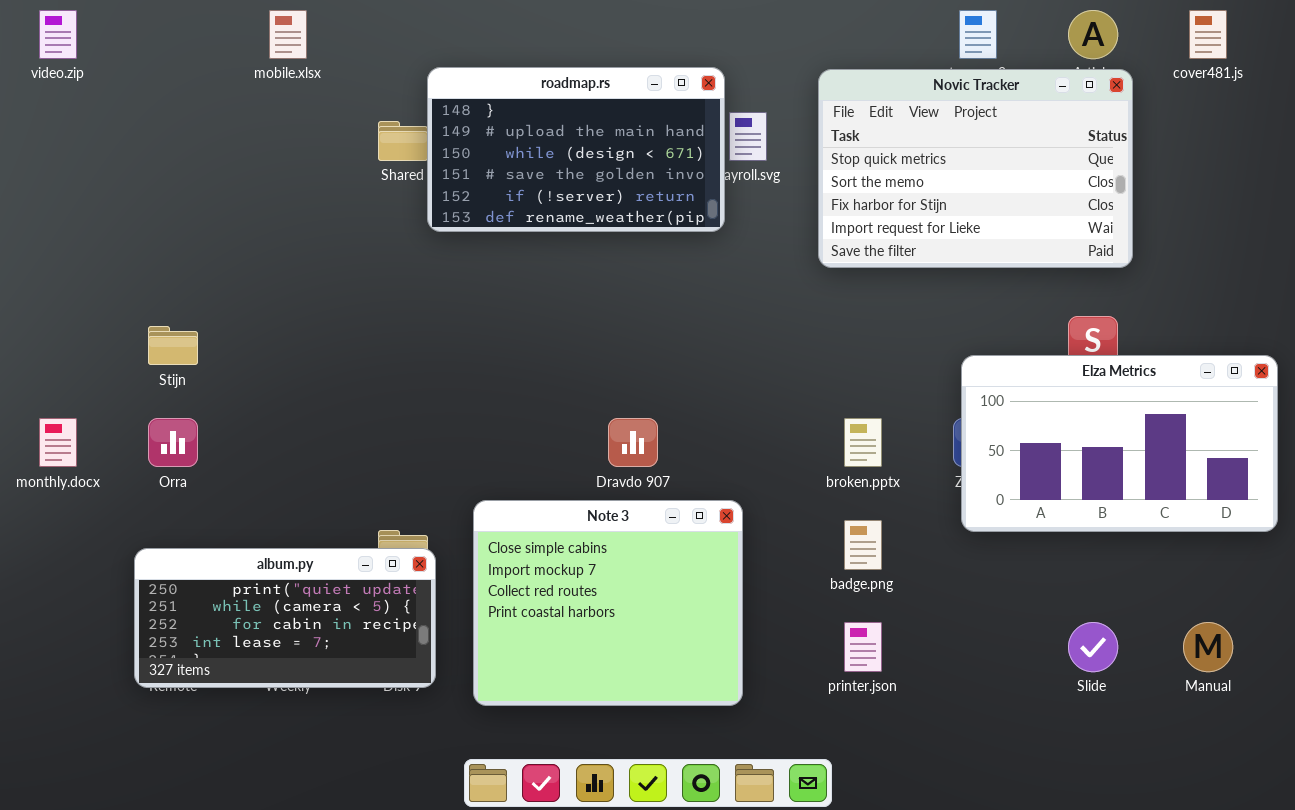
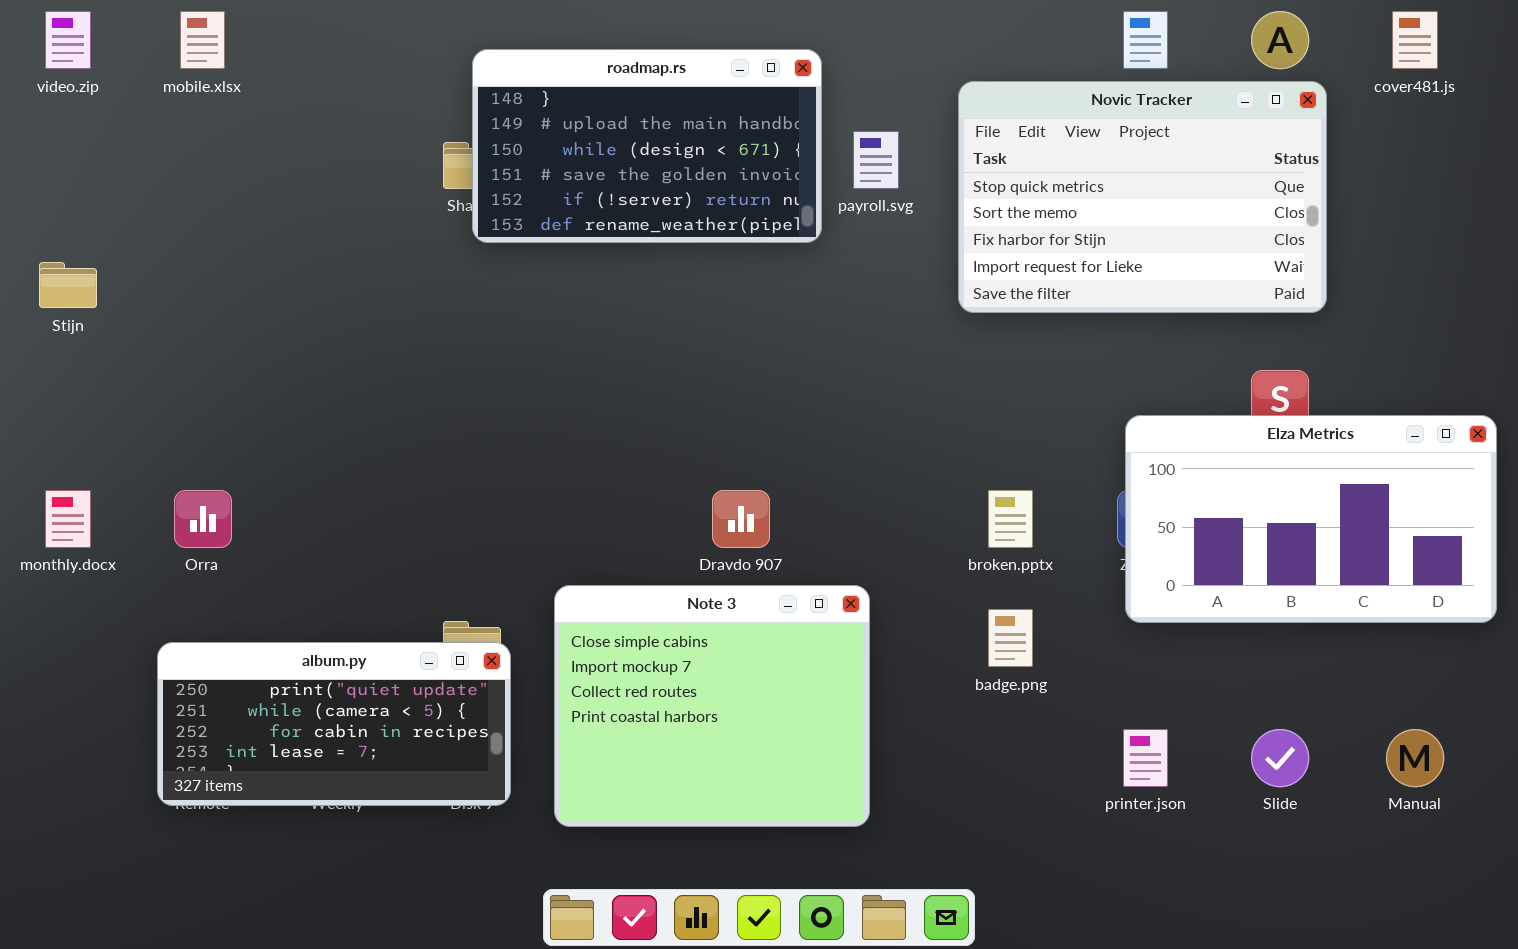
mobile.xlsx: [269,10,307,59] -> [180,11,225,69], moved
roadmap.rs: [427,67,725,232] -> [472,49,822,243], moved
Stijn: [148,326,198,365] -> [39,262,97,308], moved
printer.json: [844,622,882,672] -> [1123,729,1168,787], moved

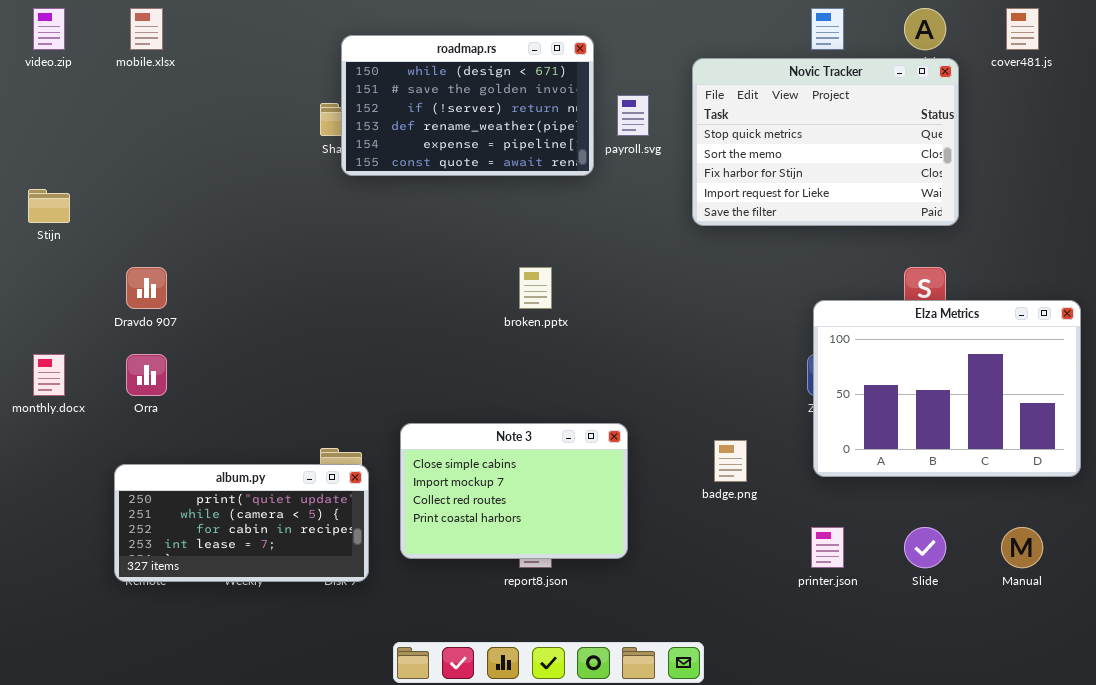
roadmap.rs: [472,49,822,243] -> [341,35,594,176], scrolled down 2 rows
Elza Metrics: [1125,415,1497,623] -> [813,300,1081,477], resized
Dravdo 907: [712,490,770,548] -> [126,267,167,309], moved
broken.pptx: [988,490,1033,548] -> [519,267,552,309], moved
Note 3: [554,585,870,827] -> [400,423,628,559], resized

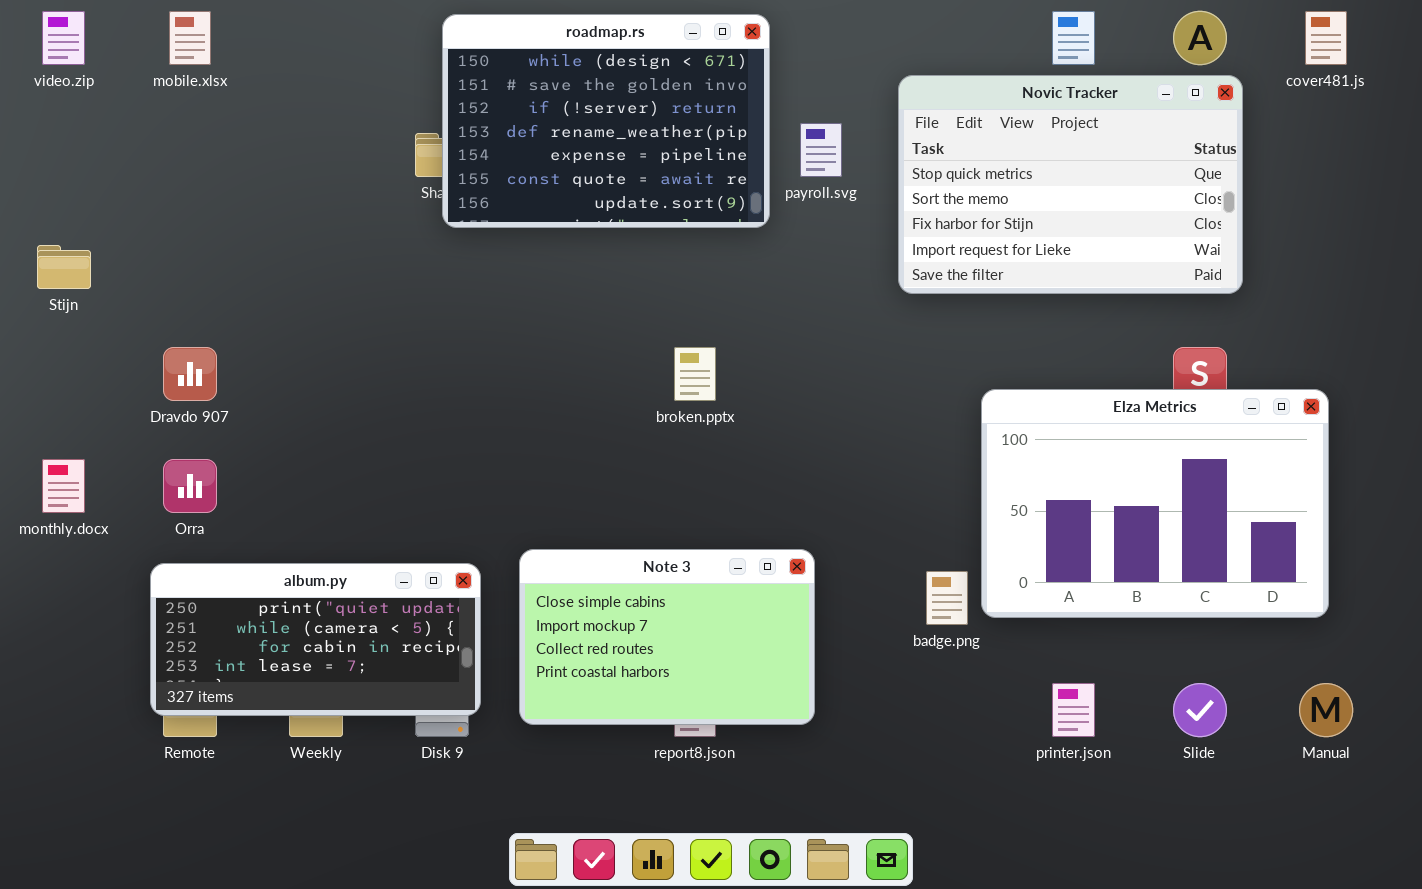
roadmap.rs: [341,35,594,176] -> [442,14,770,228], resized
Elza Metrics: [813,300,1081,477] -> [981,389,1329,618], moved
album.py: [114,464,369,582] -> [150,563,481,716], moved

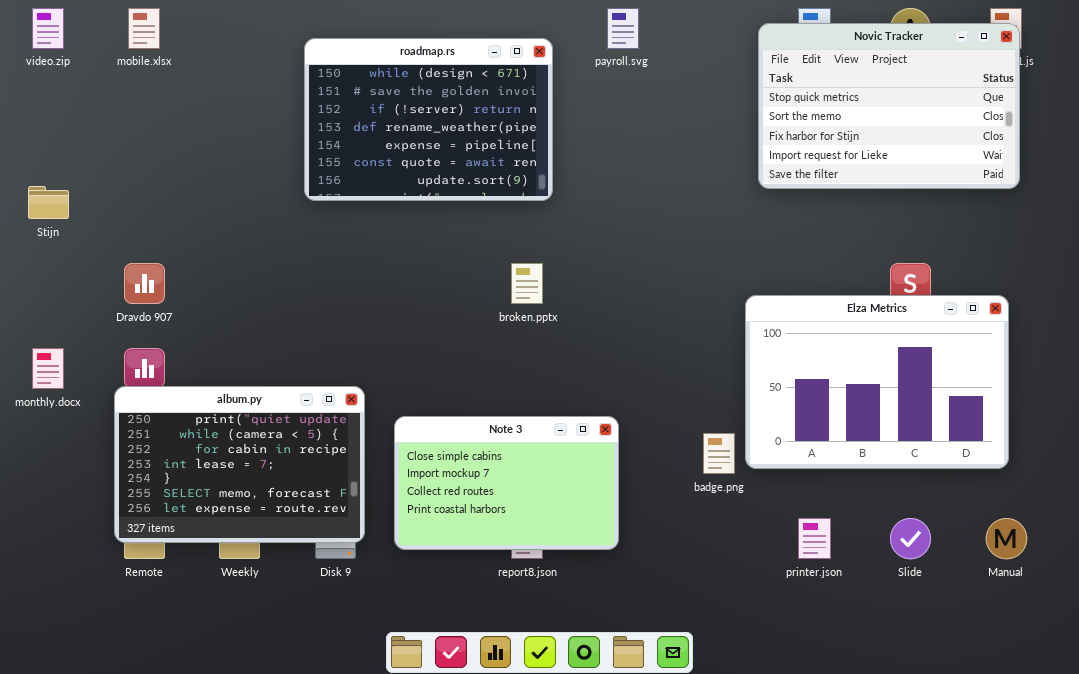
roadmap.rs: [442,14,770,228] -> [304,38,553,201], moved
Novic Tracker: [898,75,1243,294] -> [758,23,1020,189], moved
payroll.svg: [800,123,842,177] -> [607,8,639,49], moved
album.py: [150,563,481,716] -> [114,386,365,543], resized

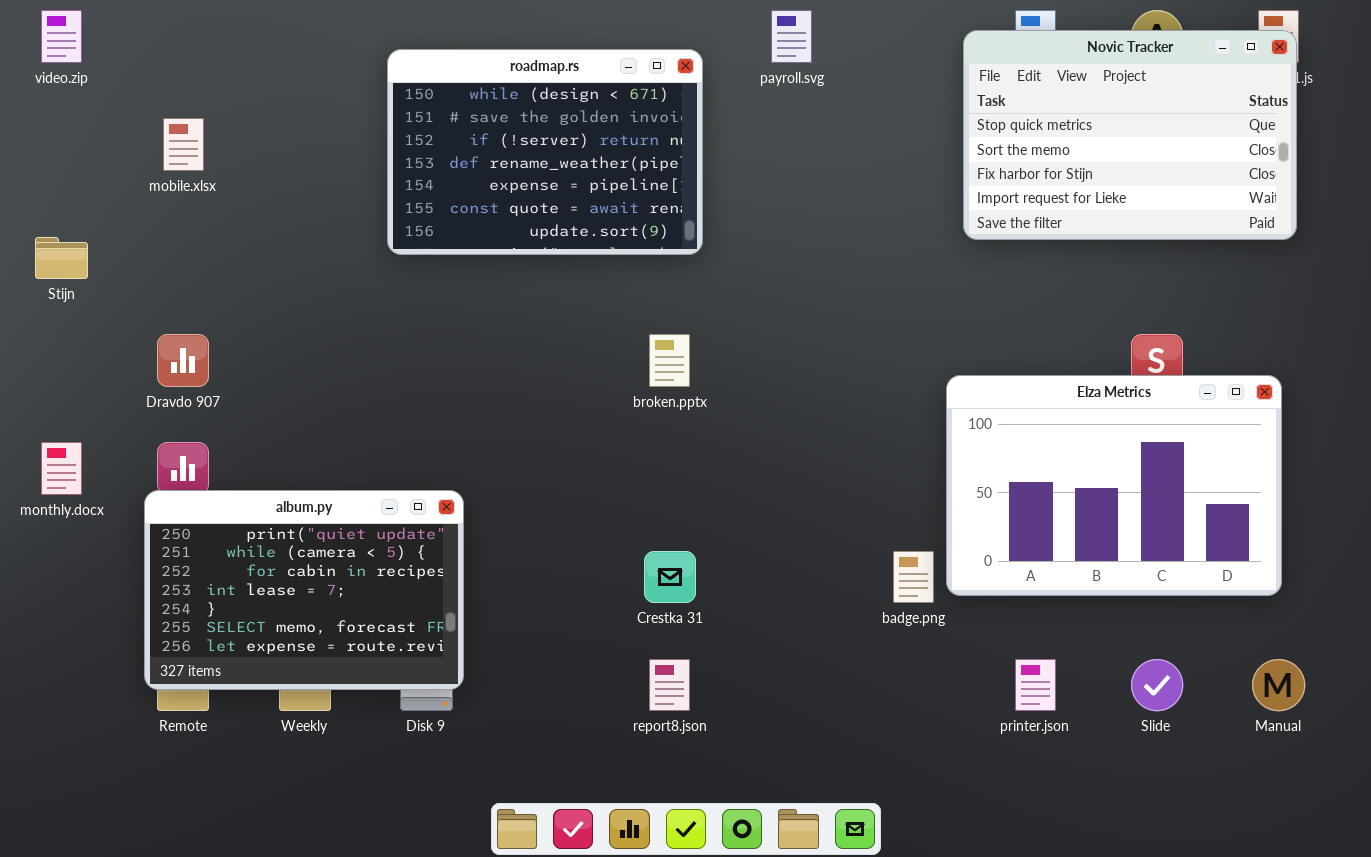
mobile.xlsx: [128,8,160,49] -> [163,118,204,171], moved
Note 3: [394,416,619,550] -> none, closed

